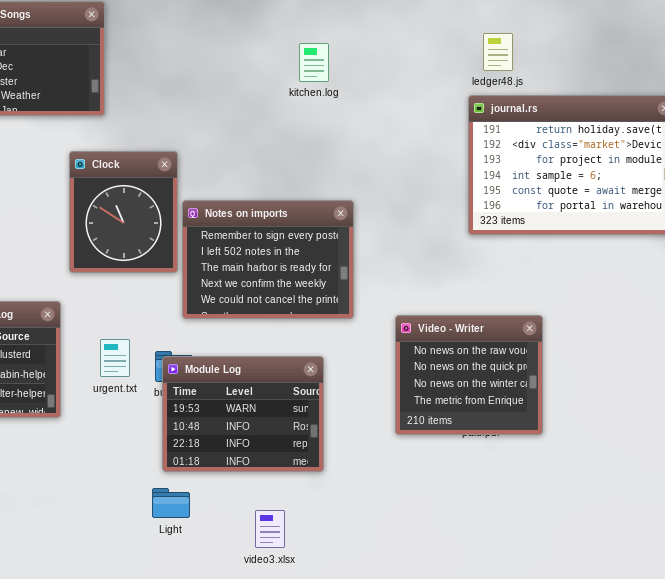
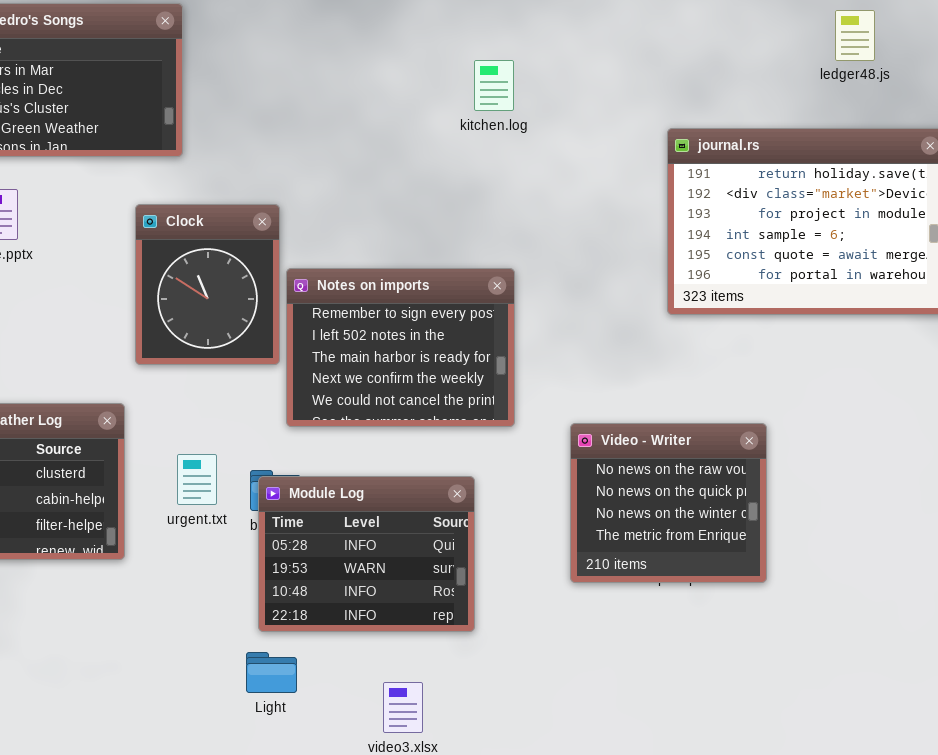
ledger48.js: [483,33,513,71] -> [835,10,875,61], moved
kitchen.log: [299,43,329,82] -> [474,60,514,111], moved
Module Log: [162,356,324,472] -> [258,476,475,632], scrolled up 1 row

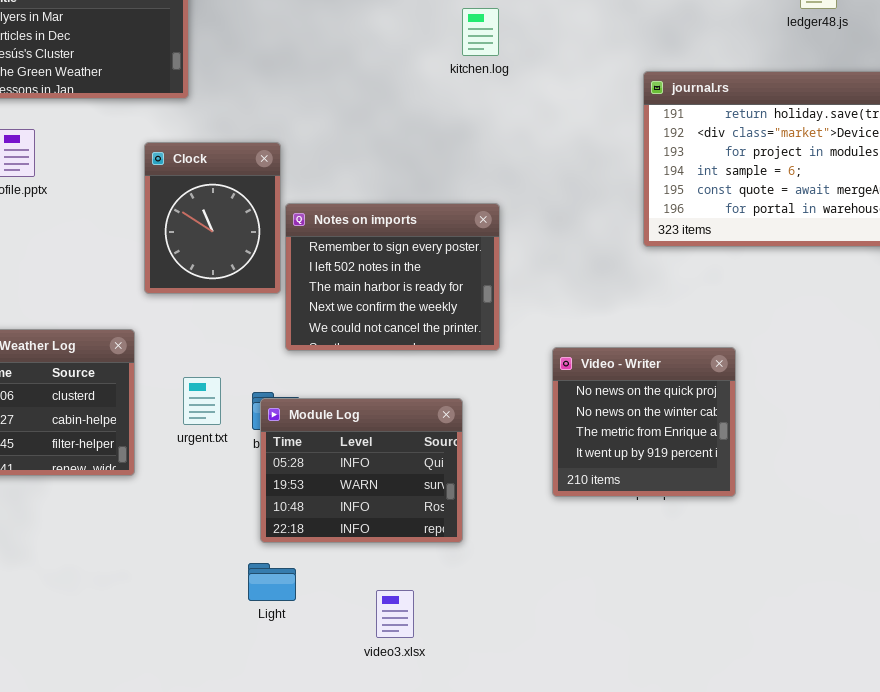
Video - Writer: [570,423,767,583] -> [552,347,736,497], scrolled down 1 row

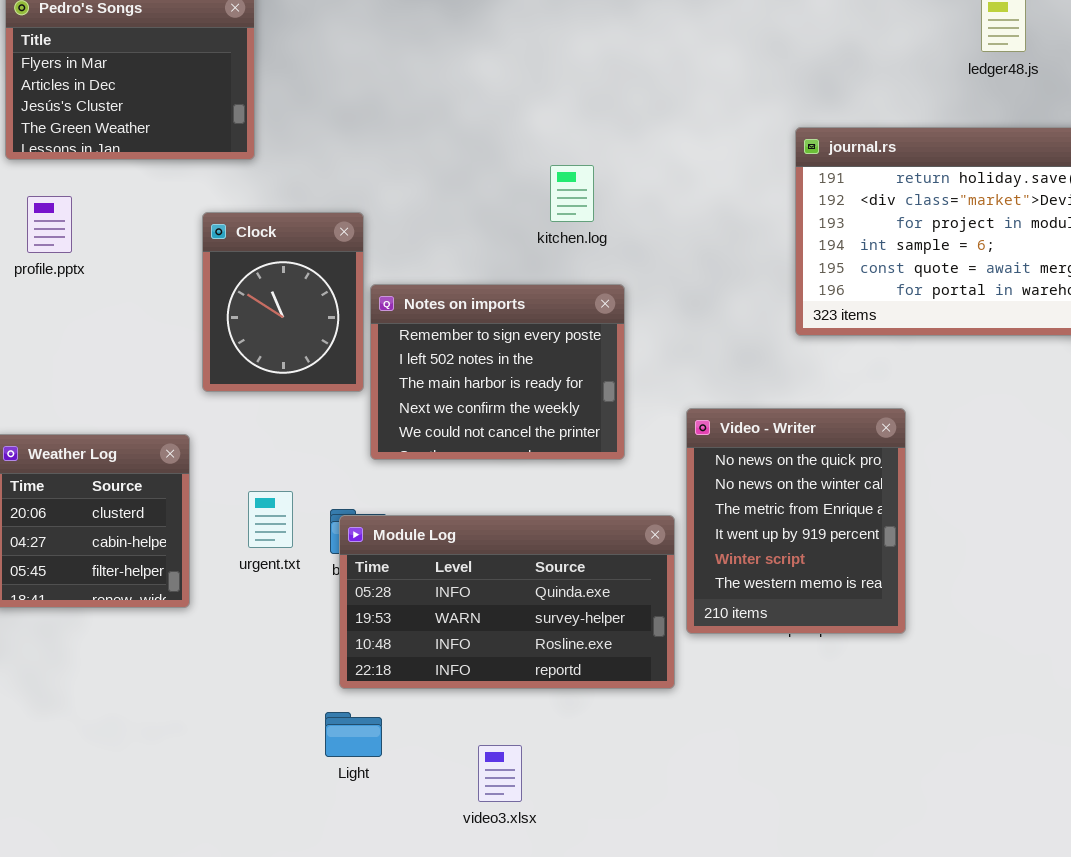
kitchen.log: [462,8,499,56] -> [550,165,594,222], moved
Video - Writer: [552,347,736,497] -> [686,408,906,634], resized
Module Log: [260,398,463,543] -> [339,515,675,689], resized

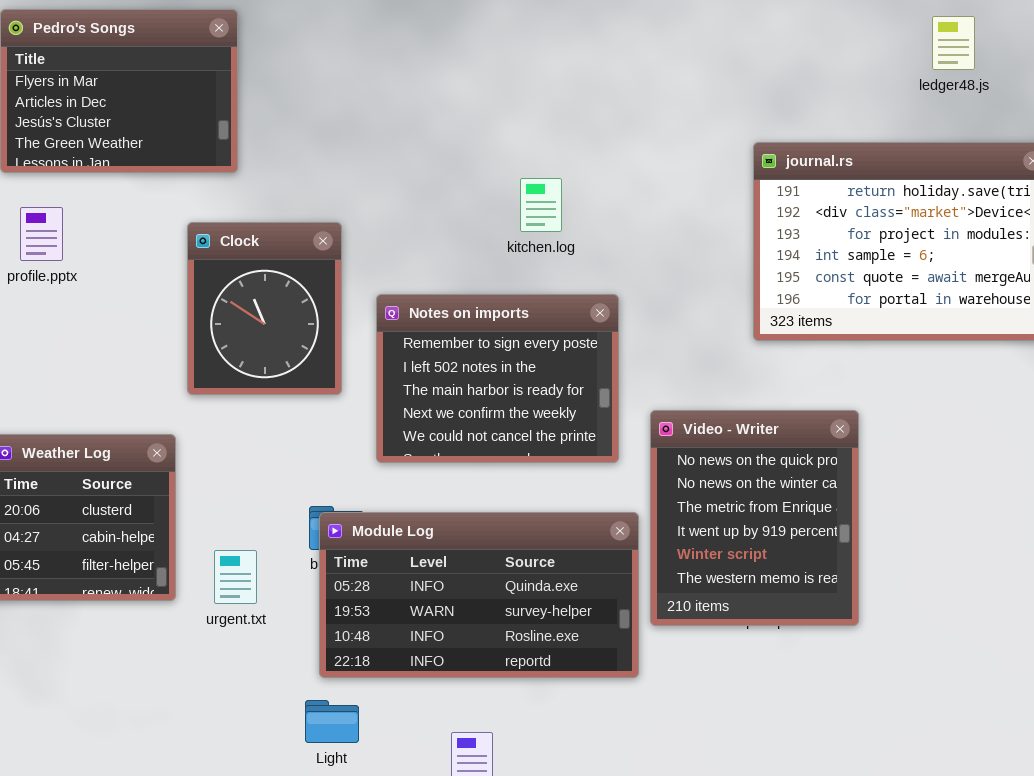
Notes on imports: [370,284,625,460] -> [376,294,619,463], moved
urgent.txt: [248,491,293,548] -> [214,550,257,604], moved

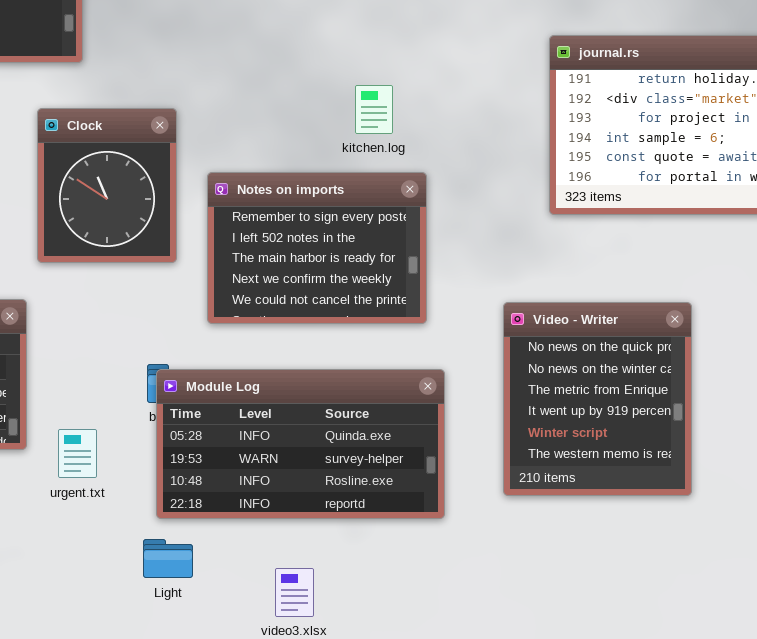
kitchen.log: [520,178,562,232] -> [355,85,393,134], moved
Video - Writer: [650,410,859,626] -> [503,302,692,496], moved
urgent.txt: [214,550,257,604] -> [58,429,97,478], moved

